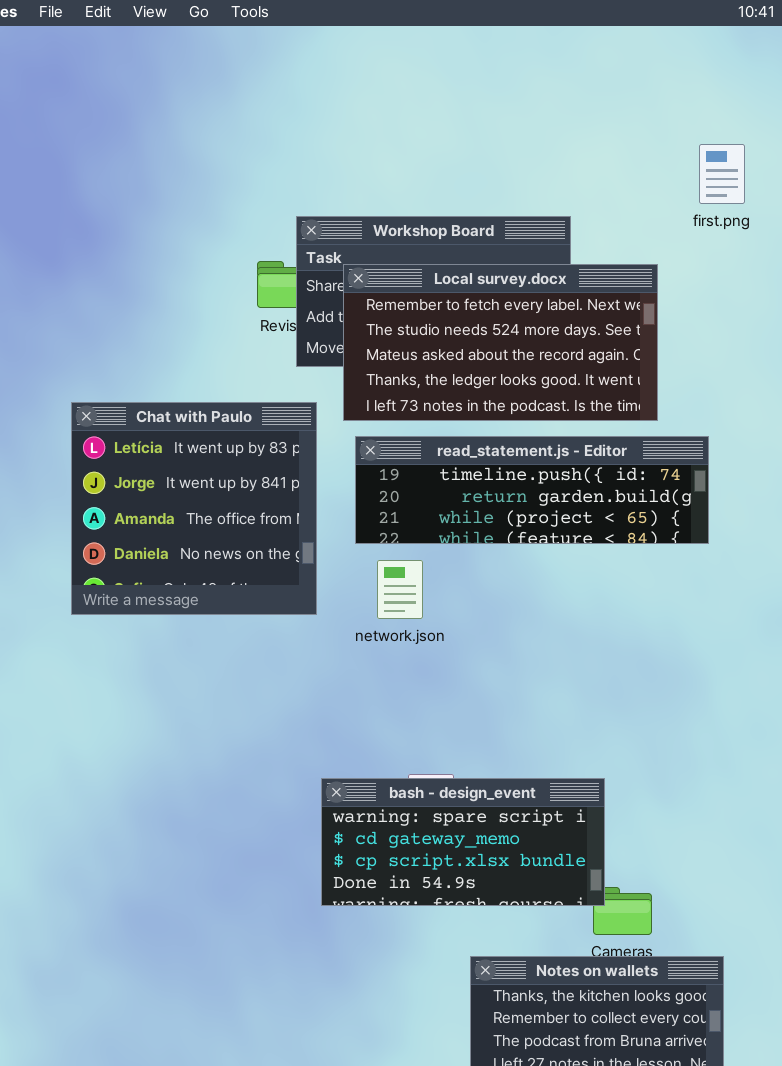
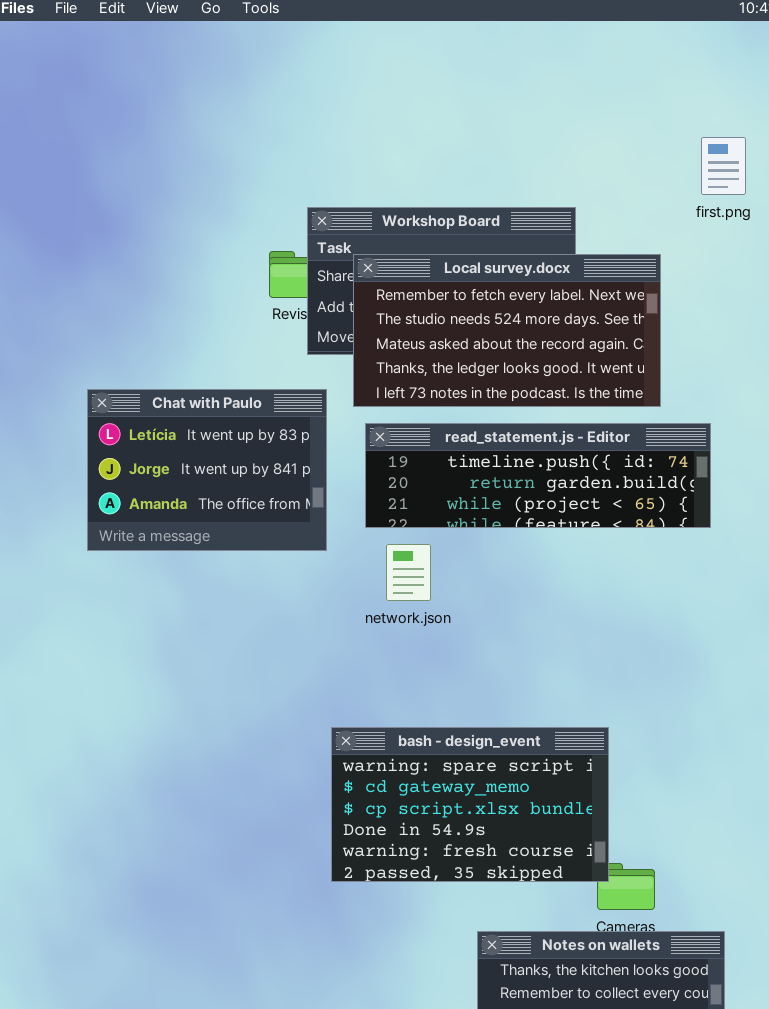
Chat with Paulo: [71,402,317,615] -> [87,389,327,551], resized
bash - design_event: [321,778,605,906] -> [331,727,609,882], resized

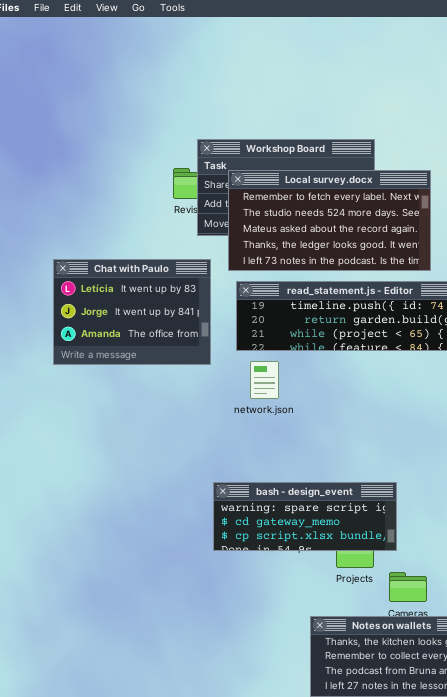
bash - design_event: [331,727,609,882] -> [213,482,397,551], resized

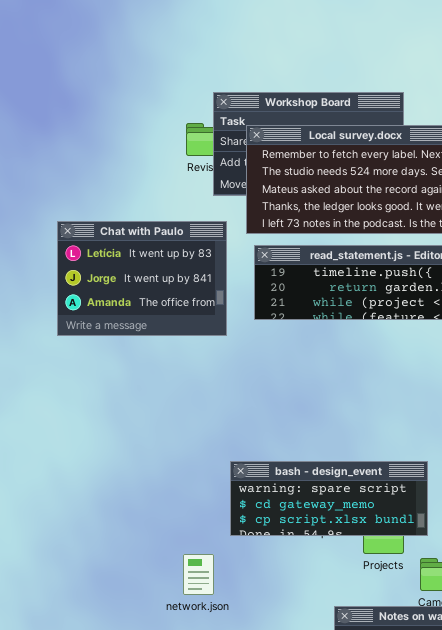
network.json: [250,361,279,399] -> [183,554,214,595], moved

